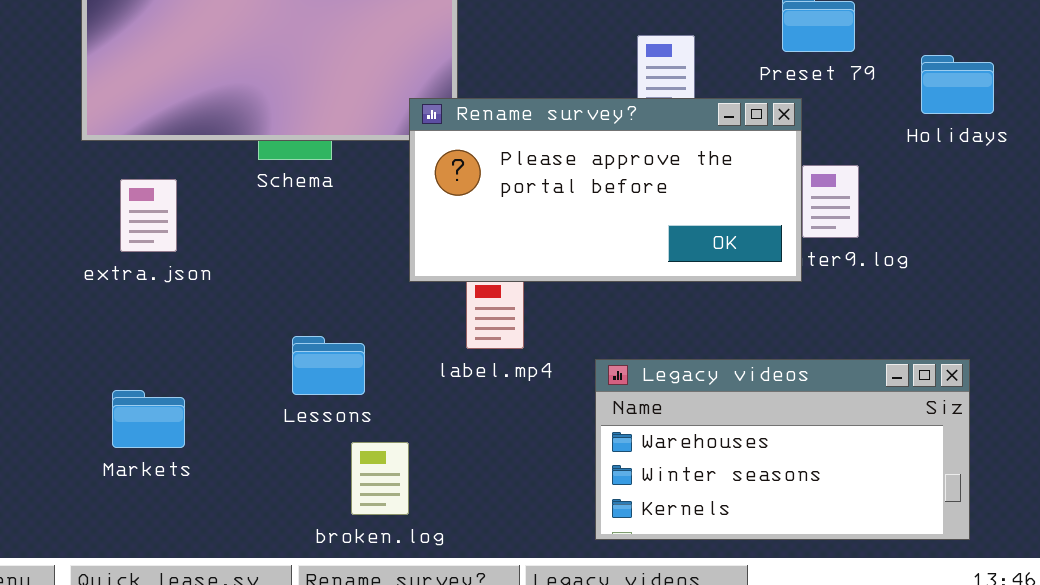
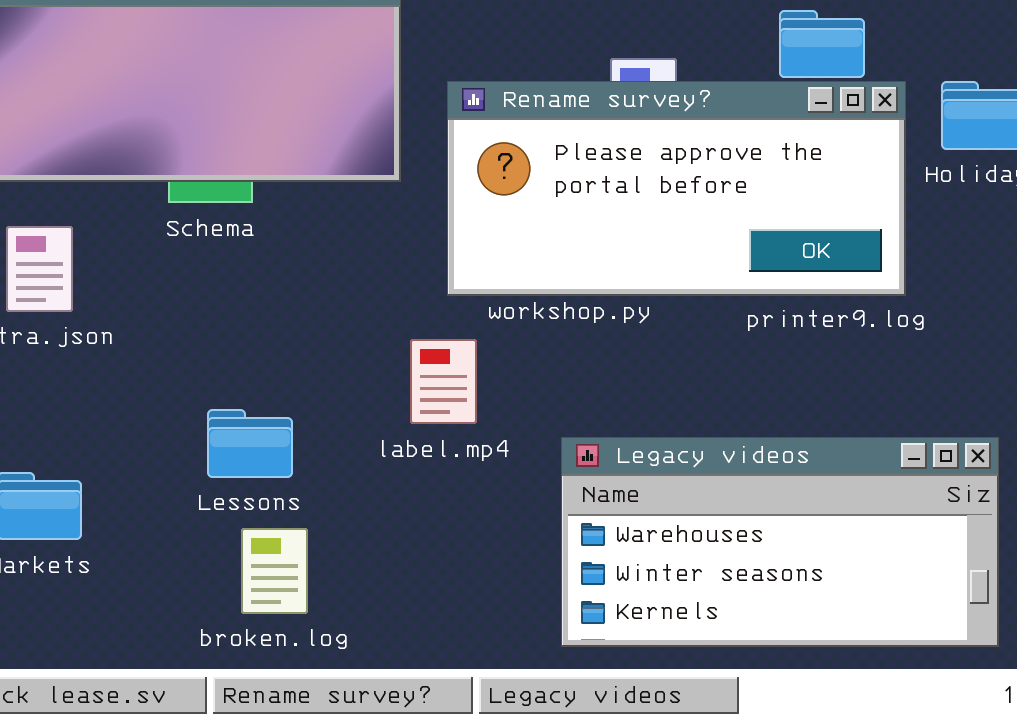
Rename survey?: [409,98,802,282] -> [447,81,906,296], moved
broken.log: [351,442,409,515] -> [241,528,308,614], moved

